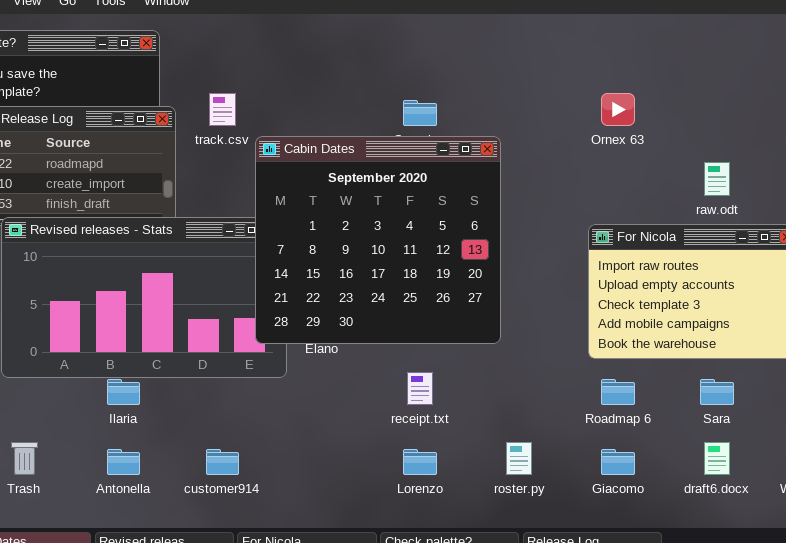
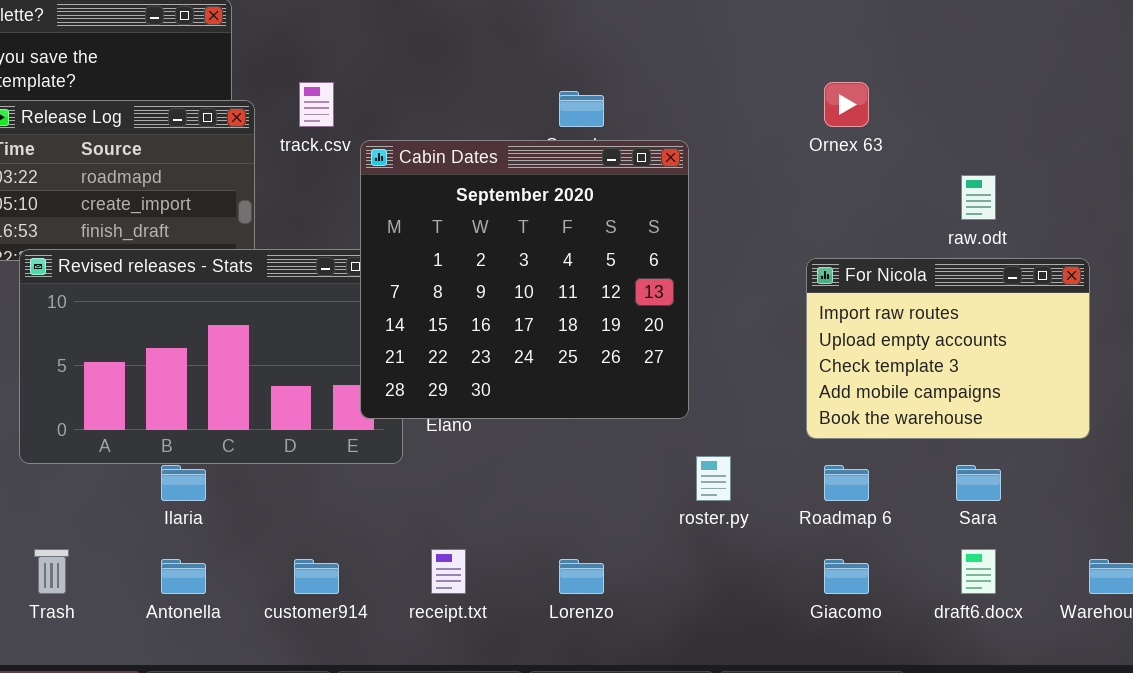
receipt.txt: [407,372,433,405] -> [431,549,466,594], moved
roster.py: [506,442,532,475] -> [696,456,731,501], moved

